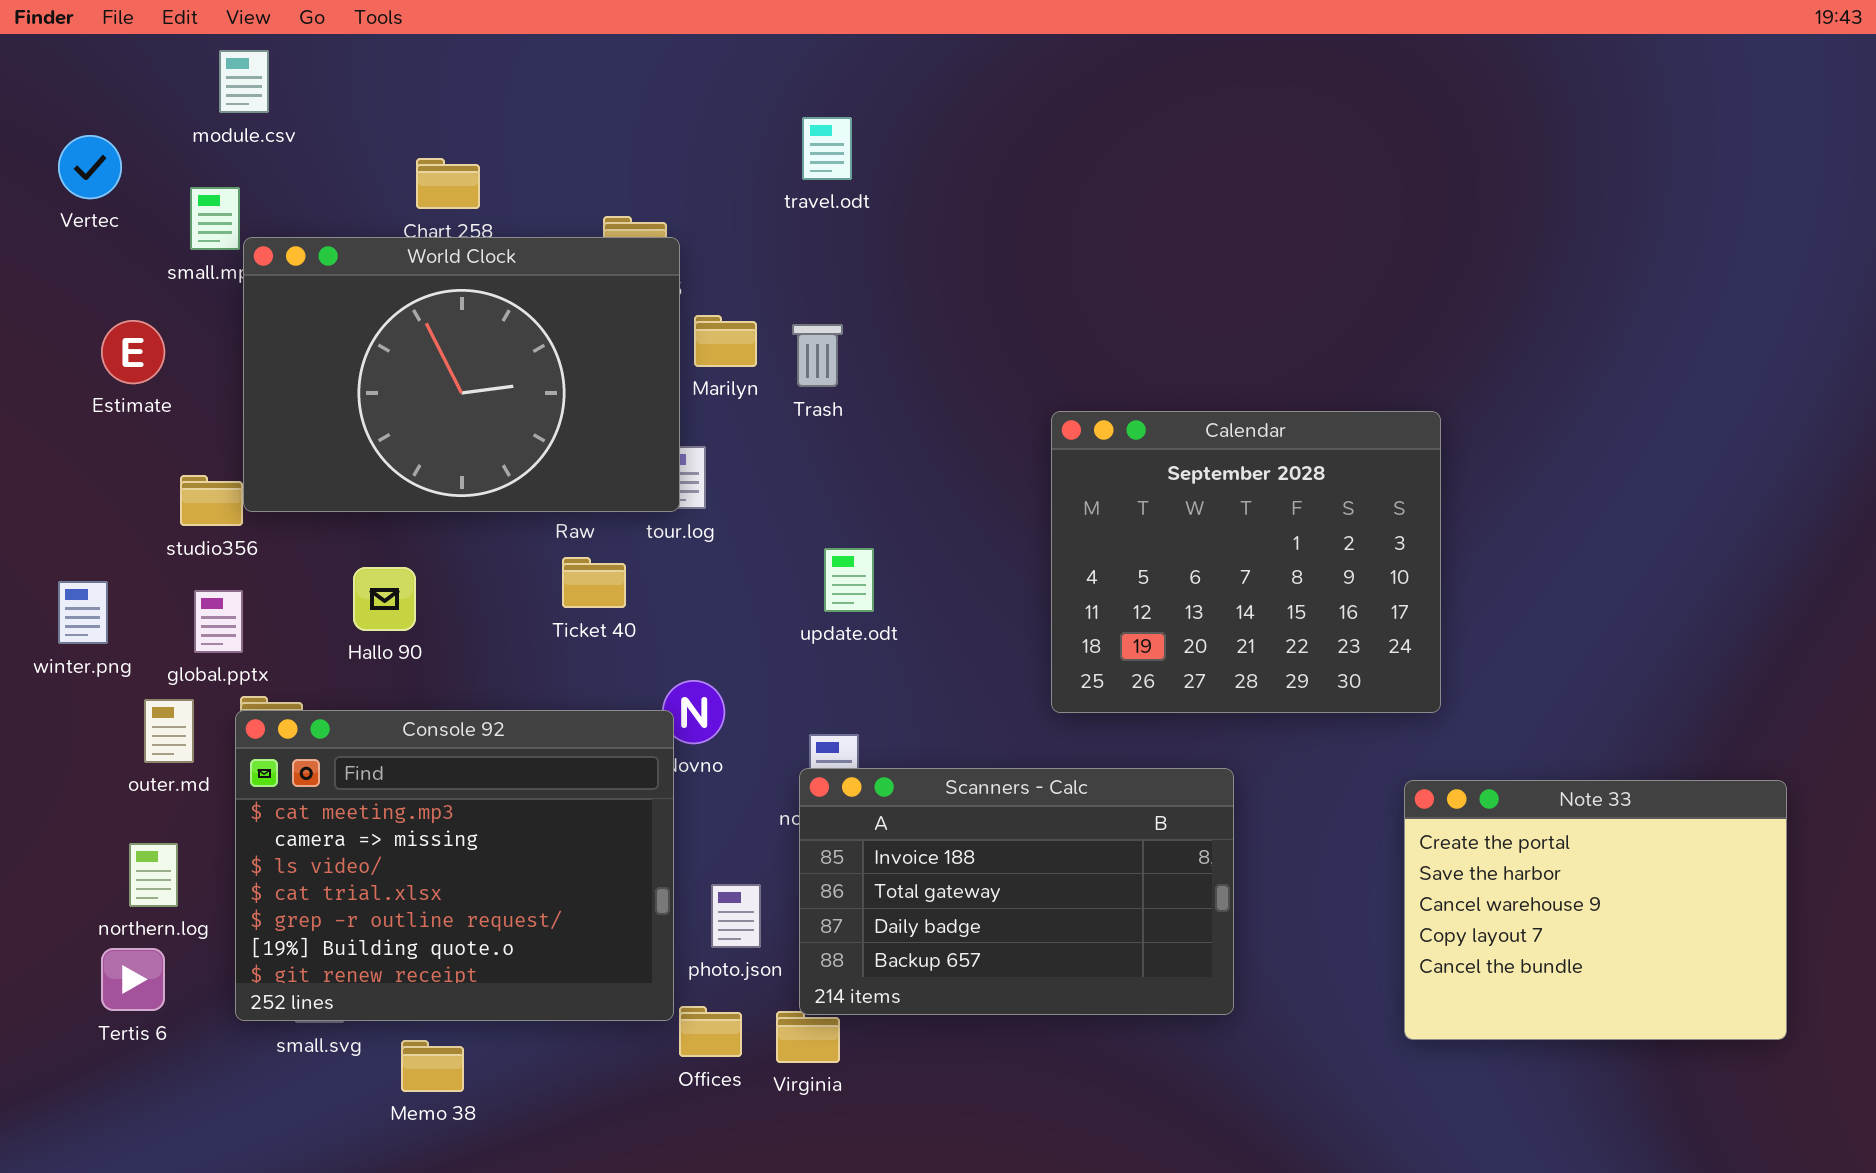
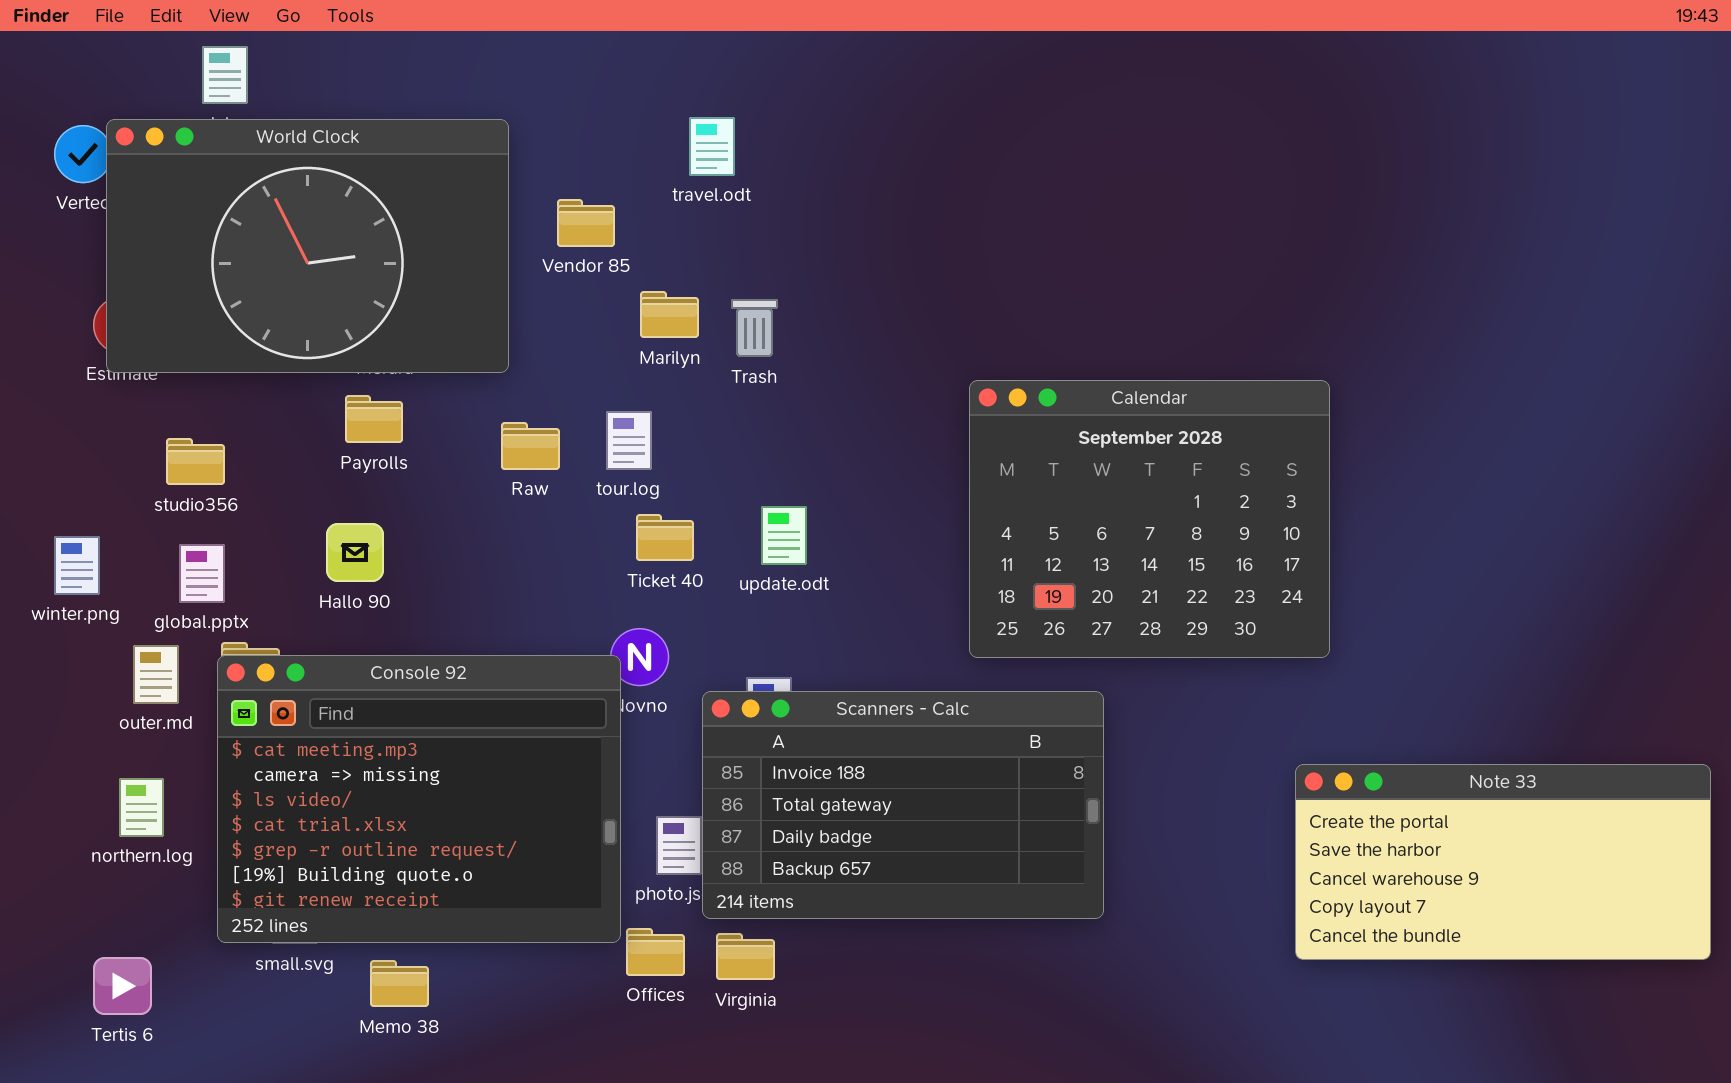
travel.odt: [802,117,852,180] -> [689,117,735,176], moved
World Clock: [243,237,680,512] -> [106,119,509,373], moved
Ticket 40: [562,557,626,608] -> [636,514,694,561], moved
Scanners - Calc: [799,768,1234,1015] -> [702,691,1104,919], moved
Note 33: [1404,780,1787,1040] -> [1295,764,1711,960], resized
Tertis 6: [101,948,165,1011] -> [93,957,152,1015], moved

